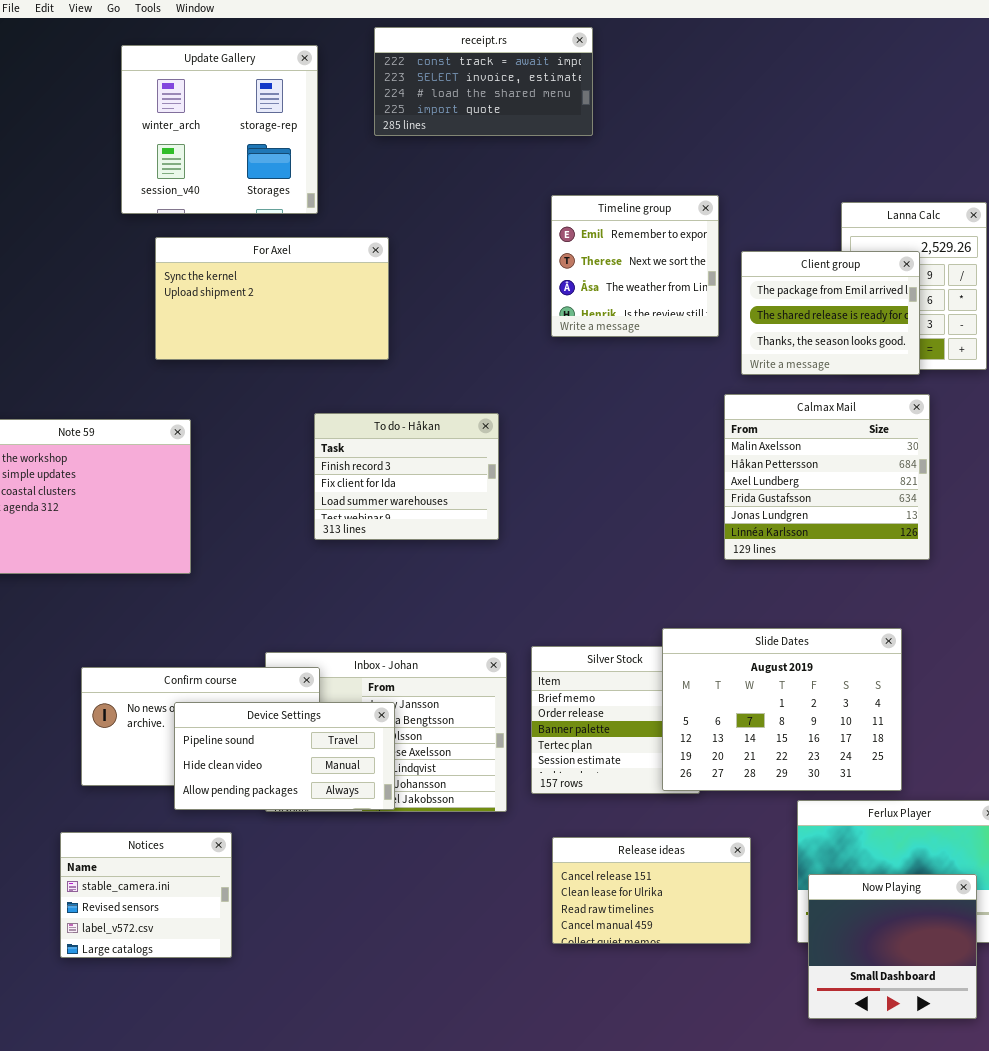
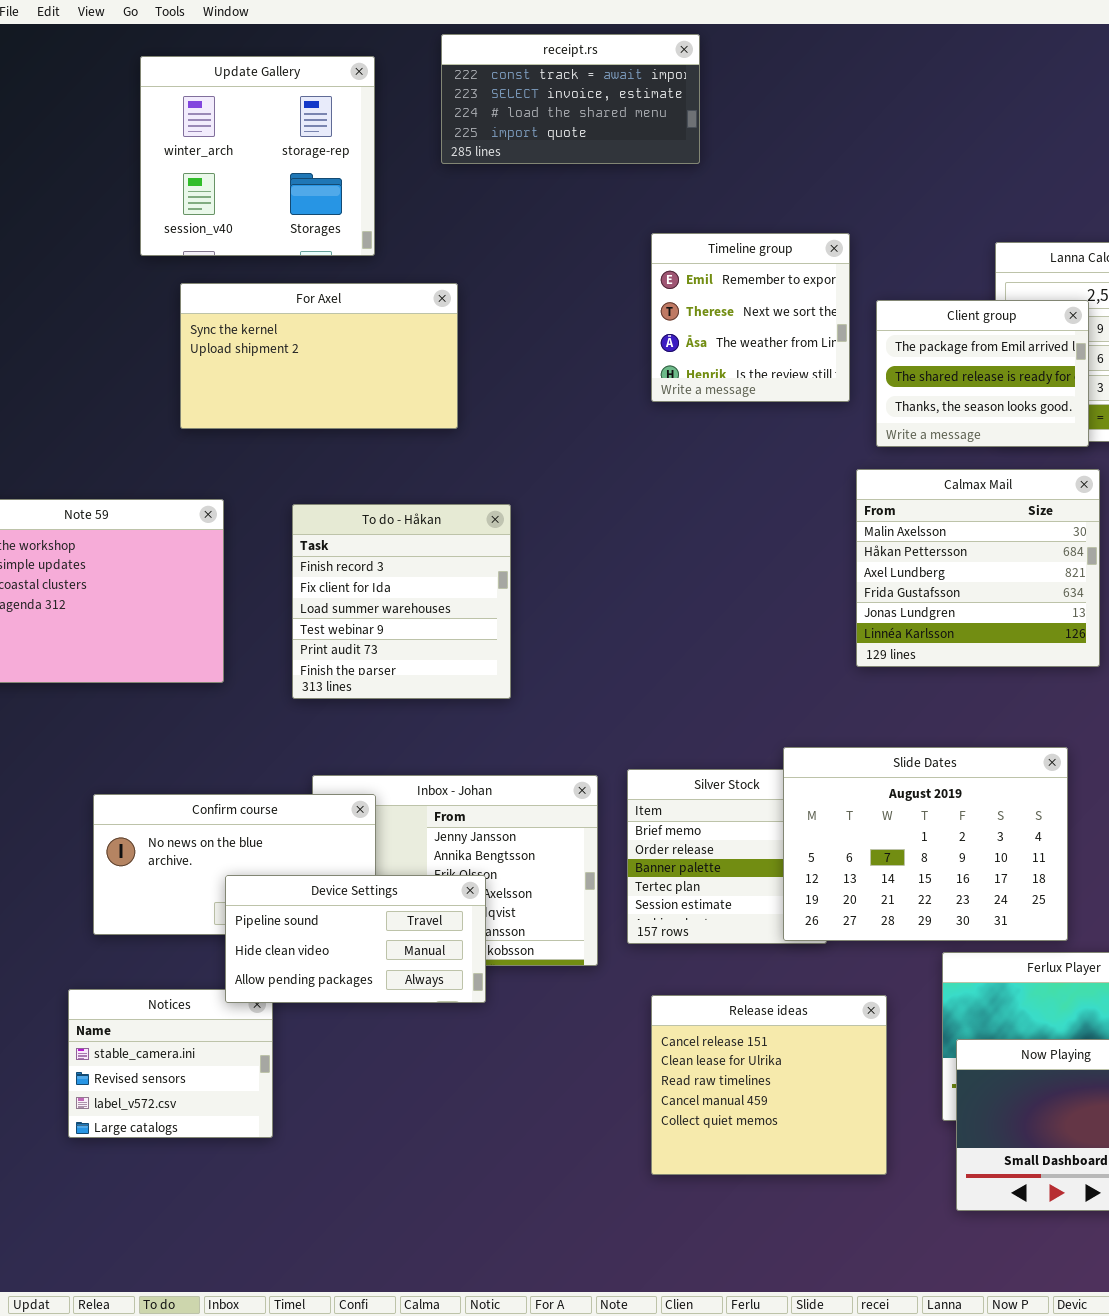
To do - Håkan: [314,413,499,540] -> [292,504,511,699], moved, resized
Device Settings: [174,702,395,810] -> [225,875,486,1003], moved
Release ideas: [552,837,751,944] -> [651,995,887,1175], resized

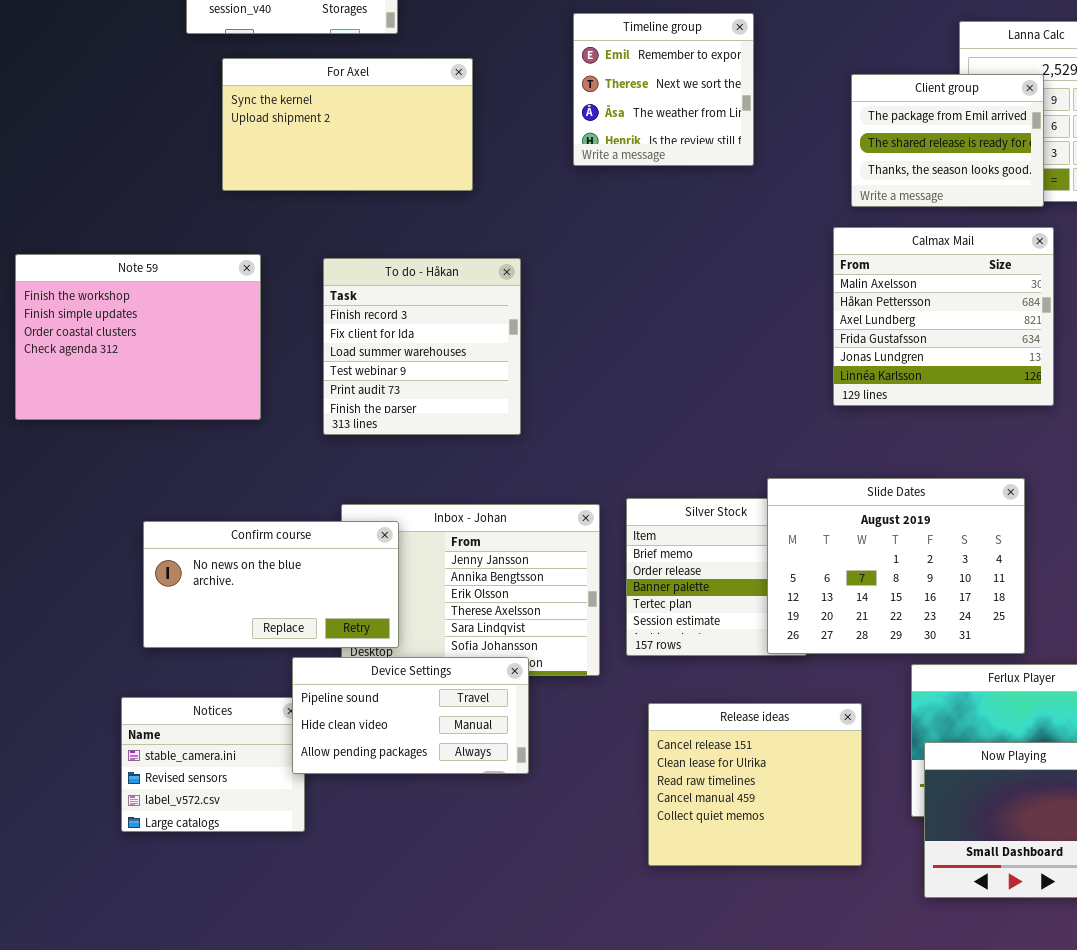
Timeline group: [651,233,850,402] -> [573,13,754,166], moved
Device Settings: [225,875,486,1003] -> [292,657,529,774], moved

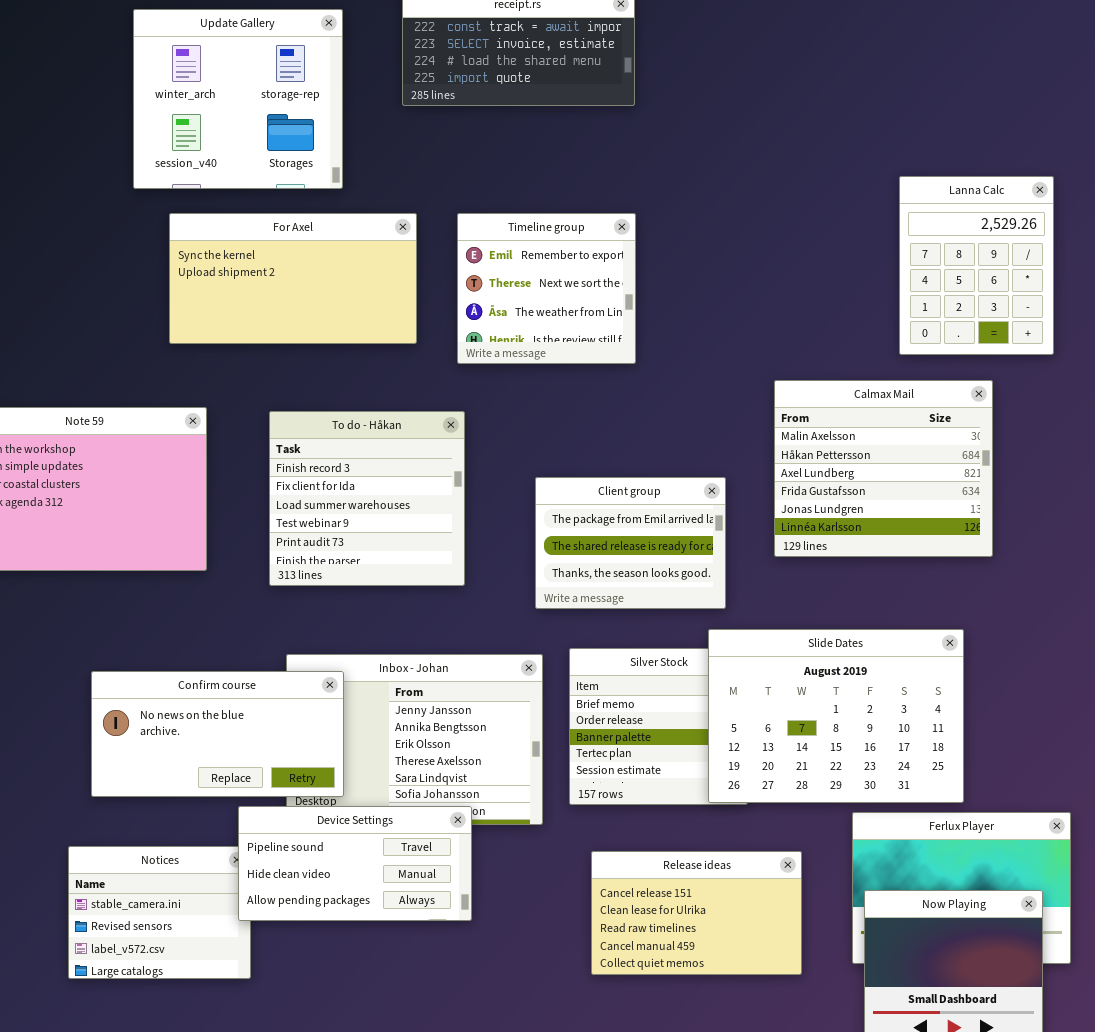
Timeline group: [573,13,754,166] -> [457,213,636,364], moved
Client group: [851,74,1044,207] -> [535,477,726,609], moved
Release ideas: [648,703,862,866] -> [591,851,802,975], resized

